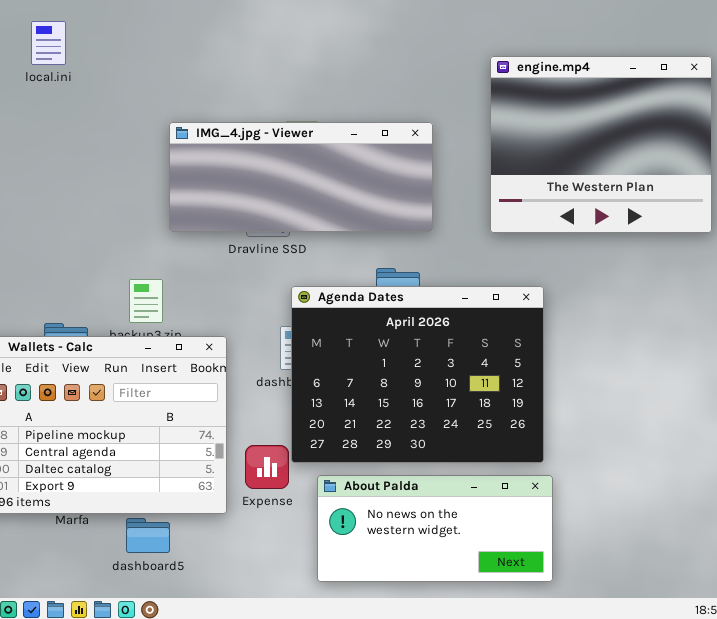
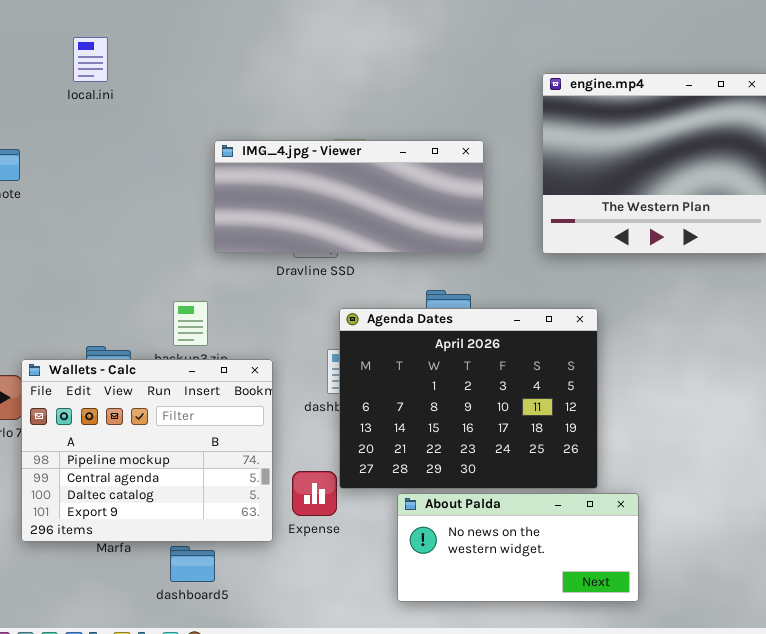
About Palda: [317,475,553,582] -> [397,493,639,602], moved

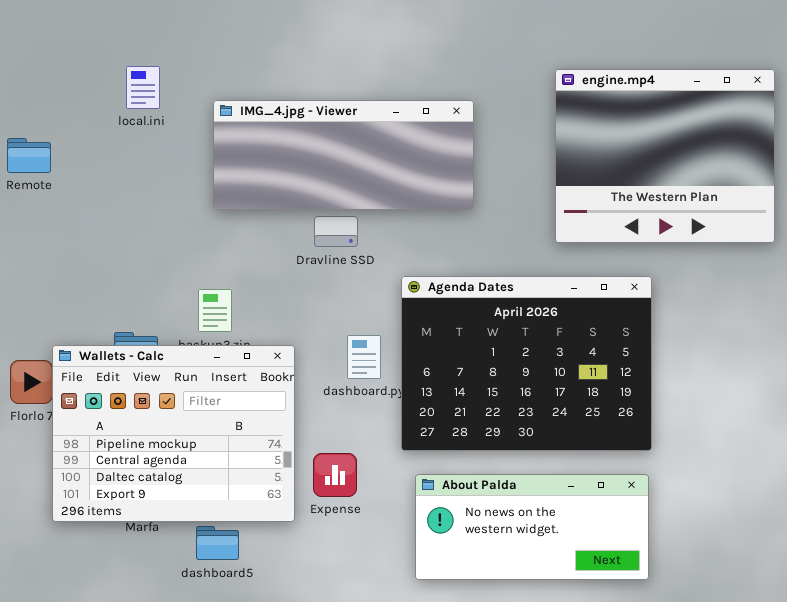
local.ini: [73,37,108,82] -> [126,66,160,109], moved
IMG_4.jpg - Viewer: [214,140,484,253] -> [213,100,474,210], moved
Agenda Dates: [339,308,598,489] -> [401,276,652,451], moved

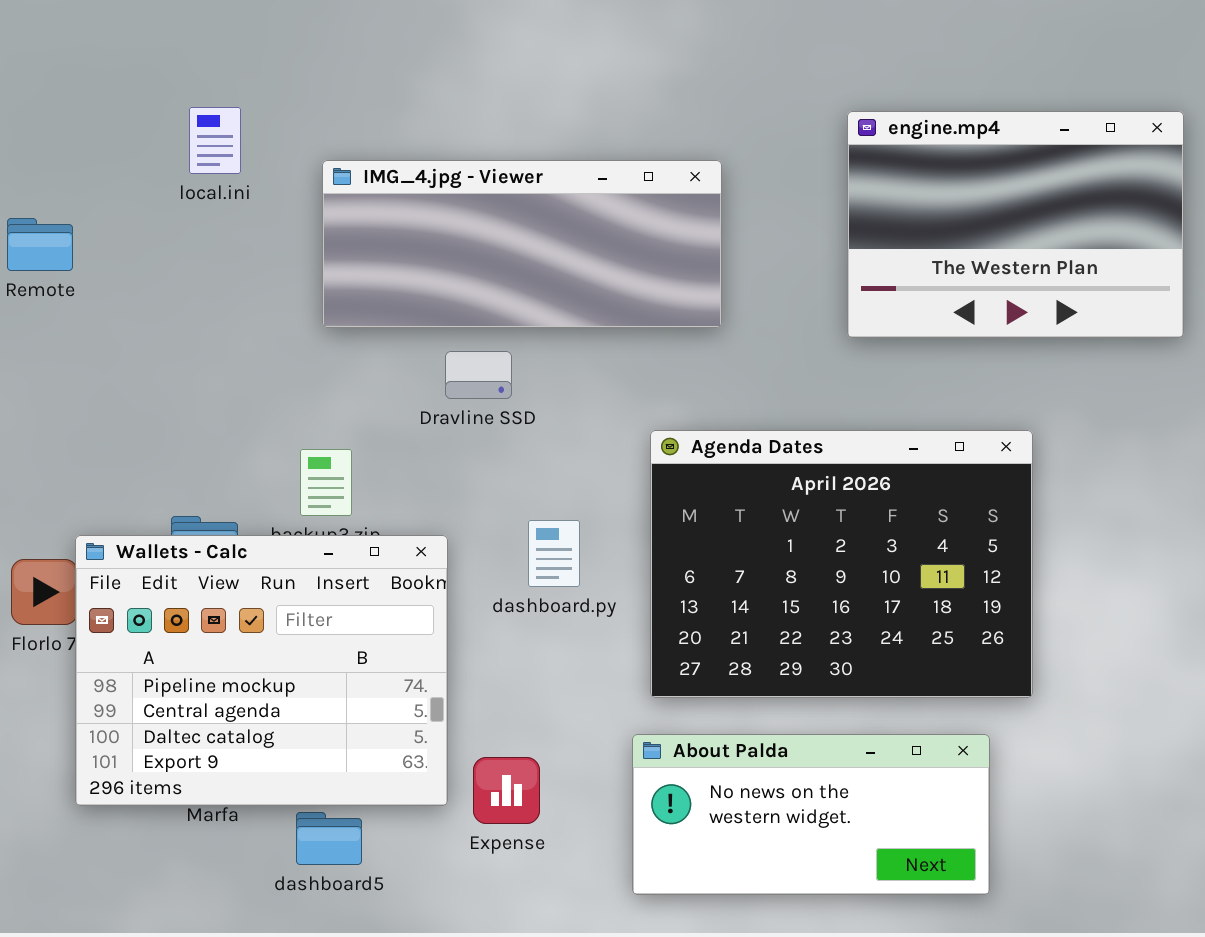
engine.mp4: [555,69,775,243] -> [847,111,1184,338], resized
Dravline SSD: [314,216,358,247] -> [445,351,512,399], moved
Agenda Dates: [401,276,652,451] -> [650,430,1033,698], moved
Expense: [313,453,357,497] -> [473,757,540,824], moved

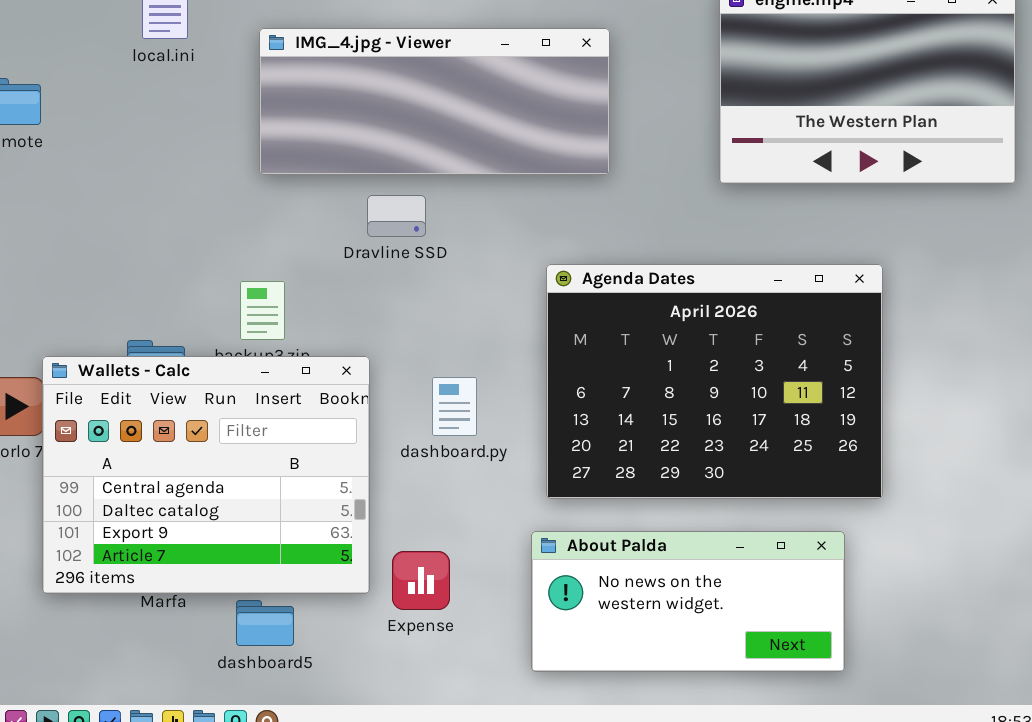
dashboard.py: [528,520,580,587] -> [432,377,477,436], moved
Wallets - Calc: [75,535,448,806] -> [42,356,370,594], scrolled down 1 row

